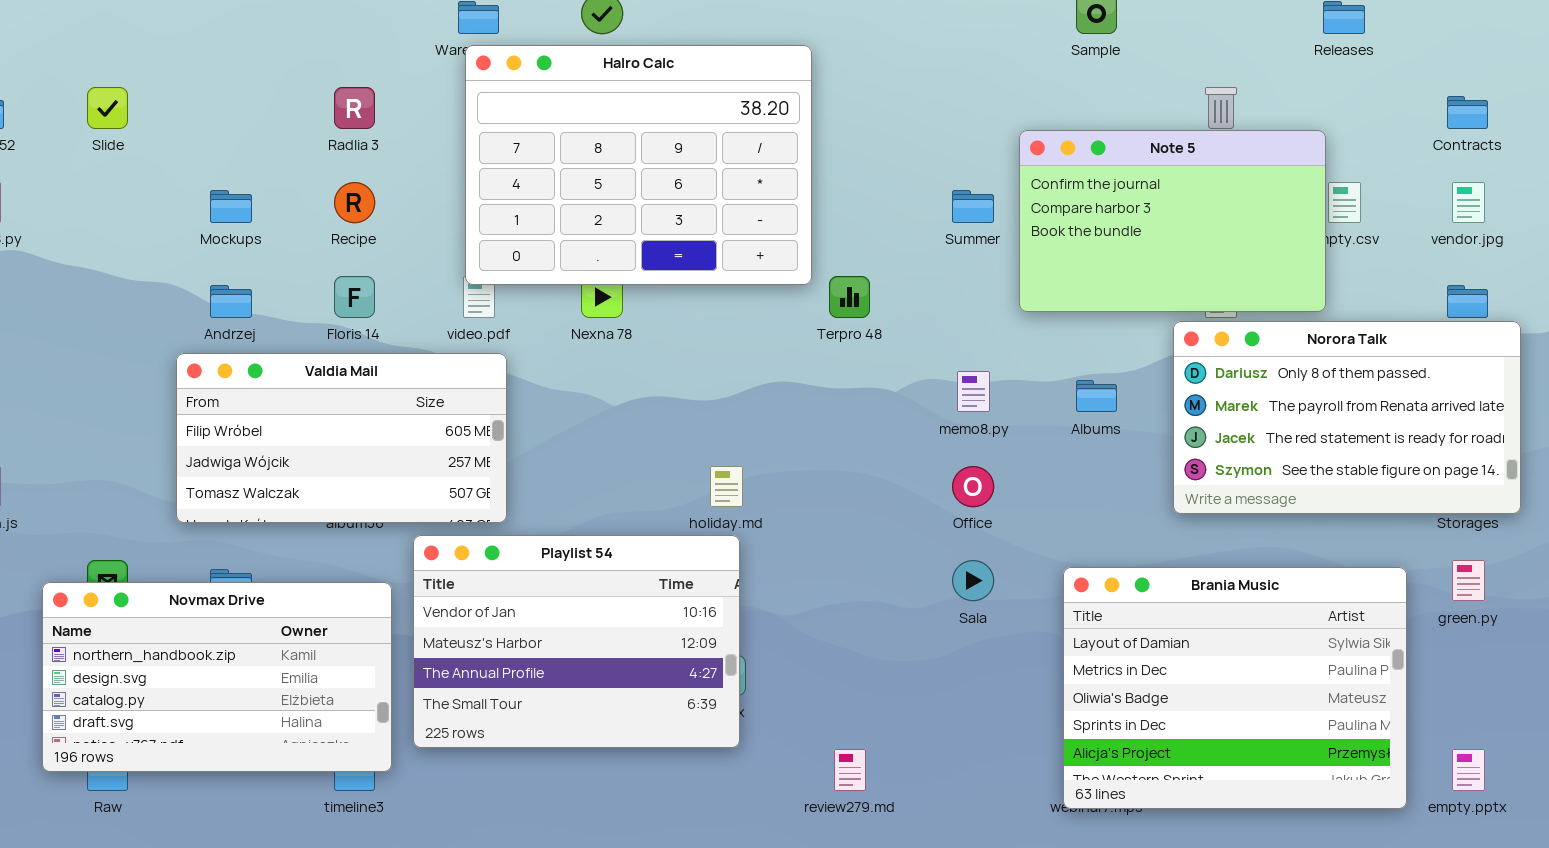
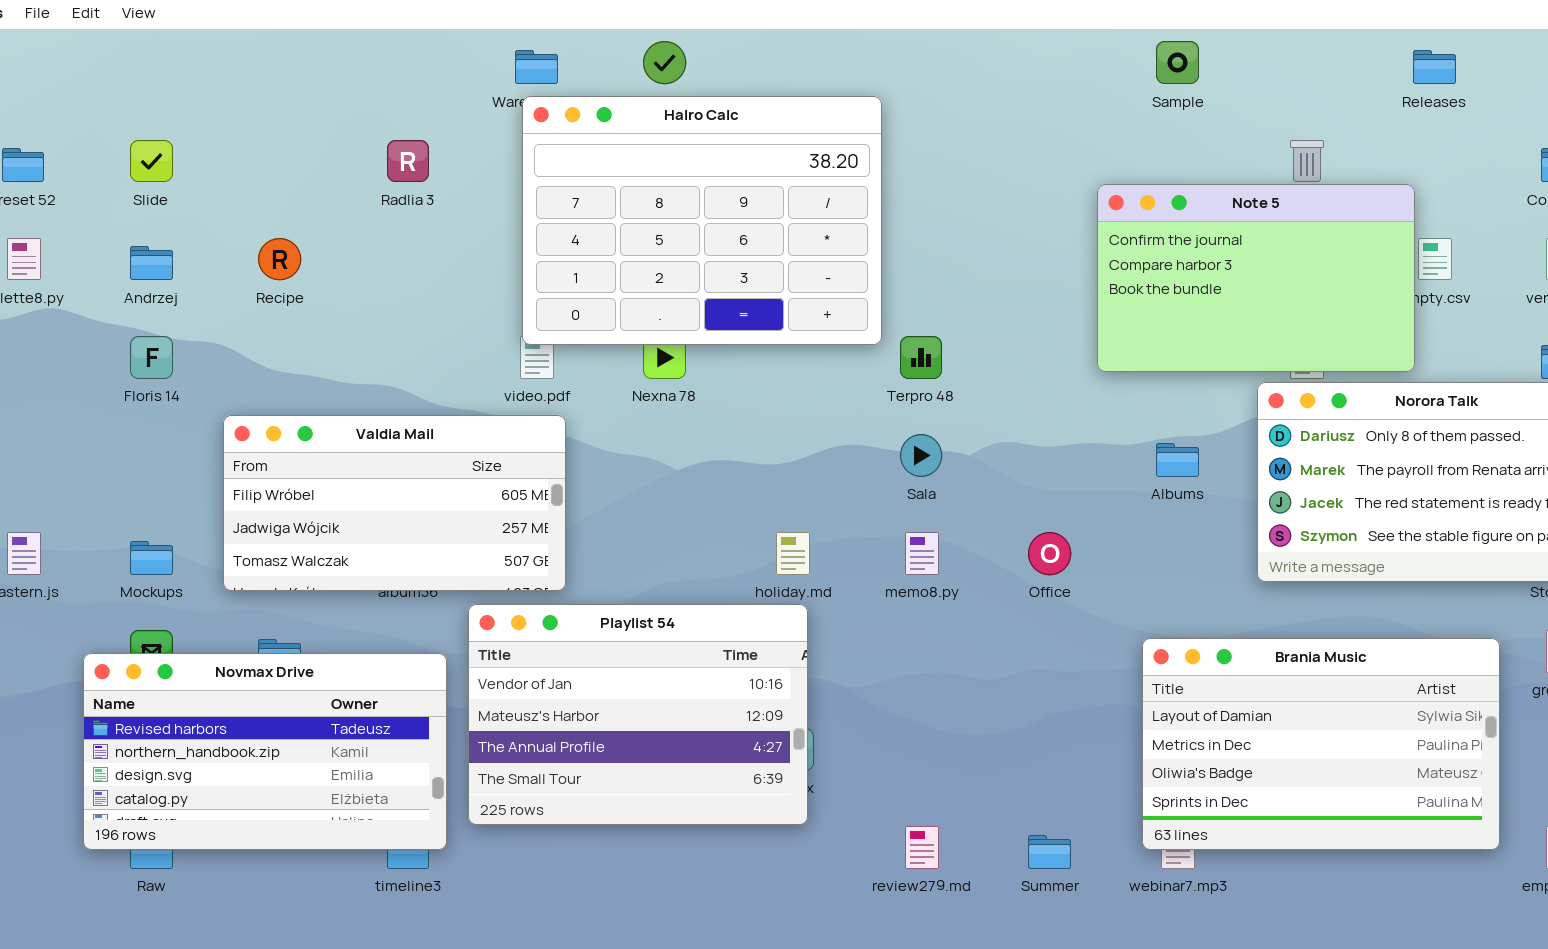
Recipe: [334,182,375,223] -> [258,238,301,280], moved
Mockups: [210,190,252,223] -> [130,541,173,575], moved
Summer: [952,190,994,223] -> [1028,835,1071,869], moved
Floris 14: [334,276,375,318] -> [130,336,173,379], moved
Andrzej: [210,285,252,318] -> [130,246,173,280], moved
memo8.py: [957,371,990,412] -> [905,532,939,575], moved
Sala: [952,560,994,601] -> [900,434,942,477], moved
Brania Music: [1063,567,1407,809] -> [1142,638,1500,850], resized
Novmax Drive: [42,582,392,772] -> [83,653,447,850], scrolled up 1 row

